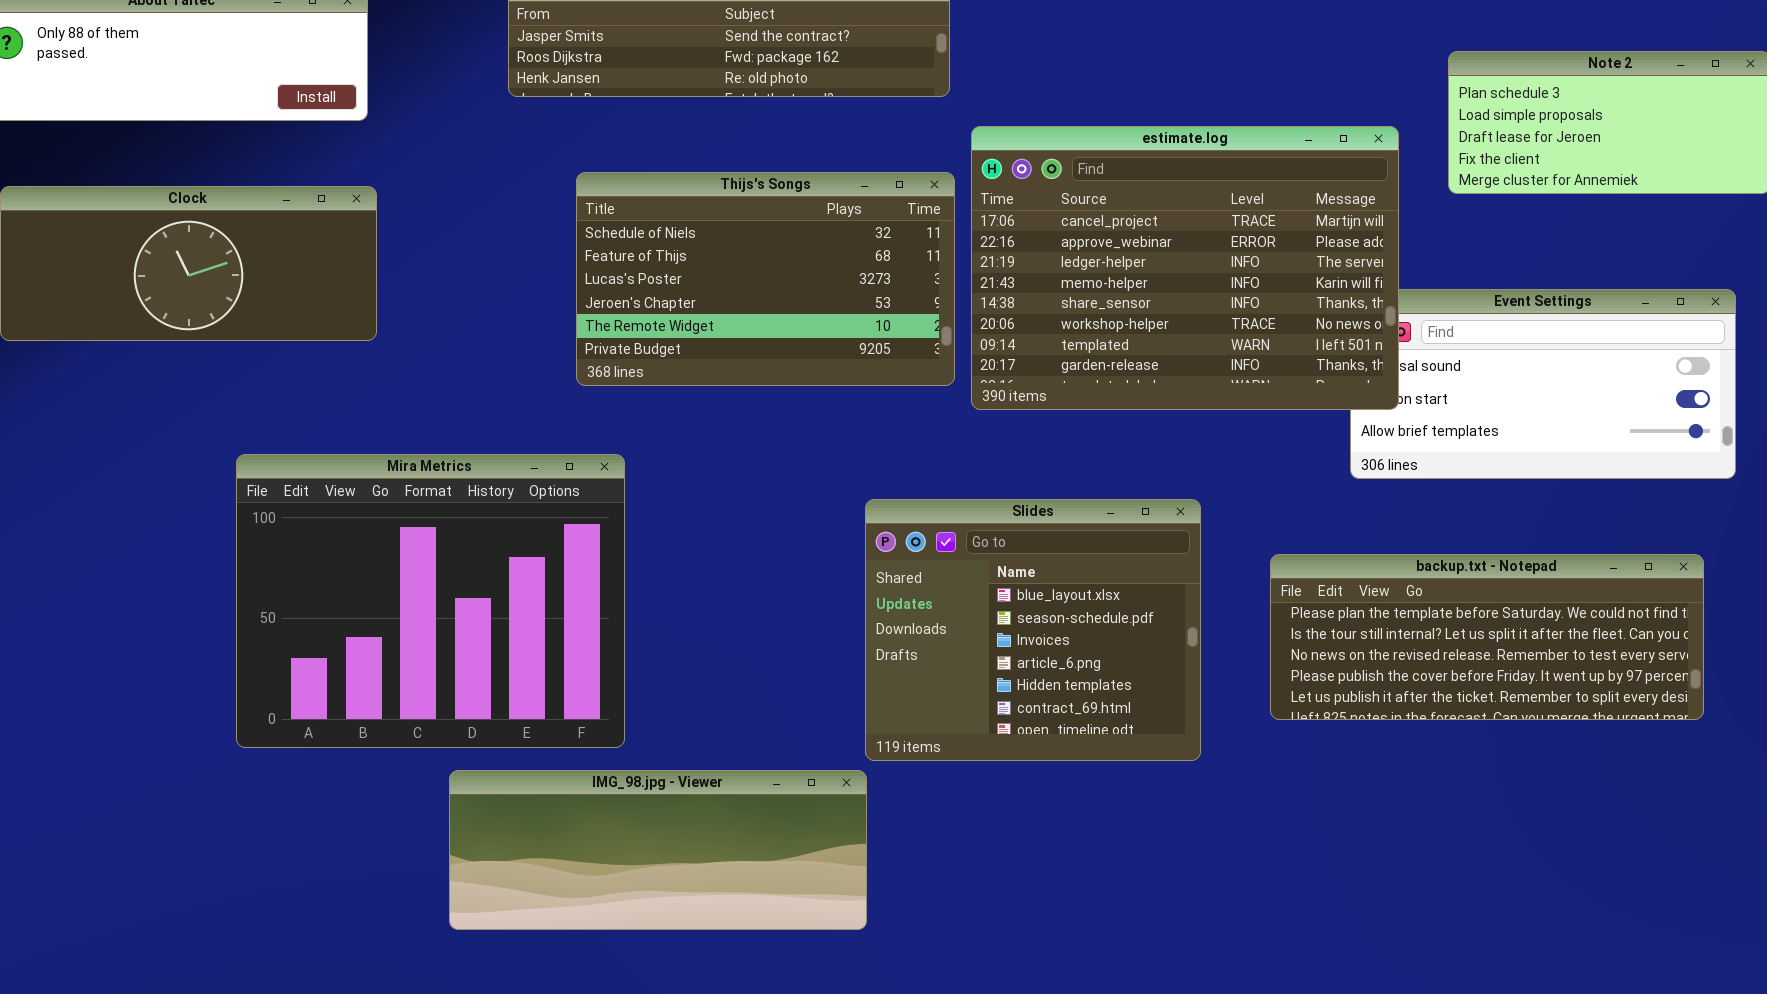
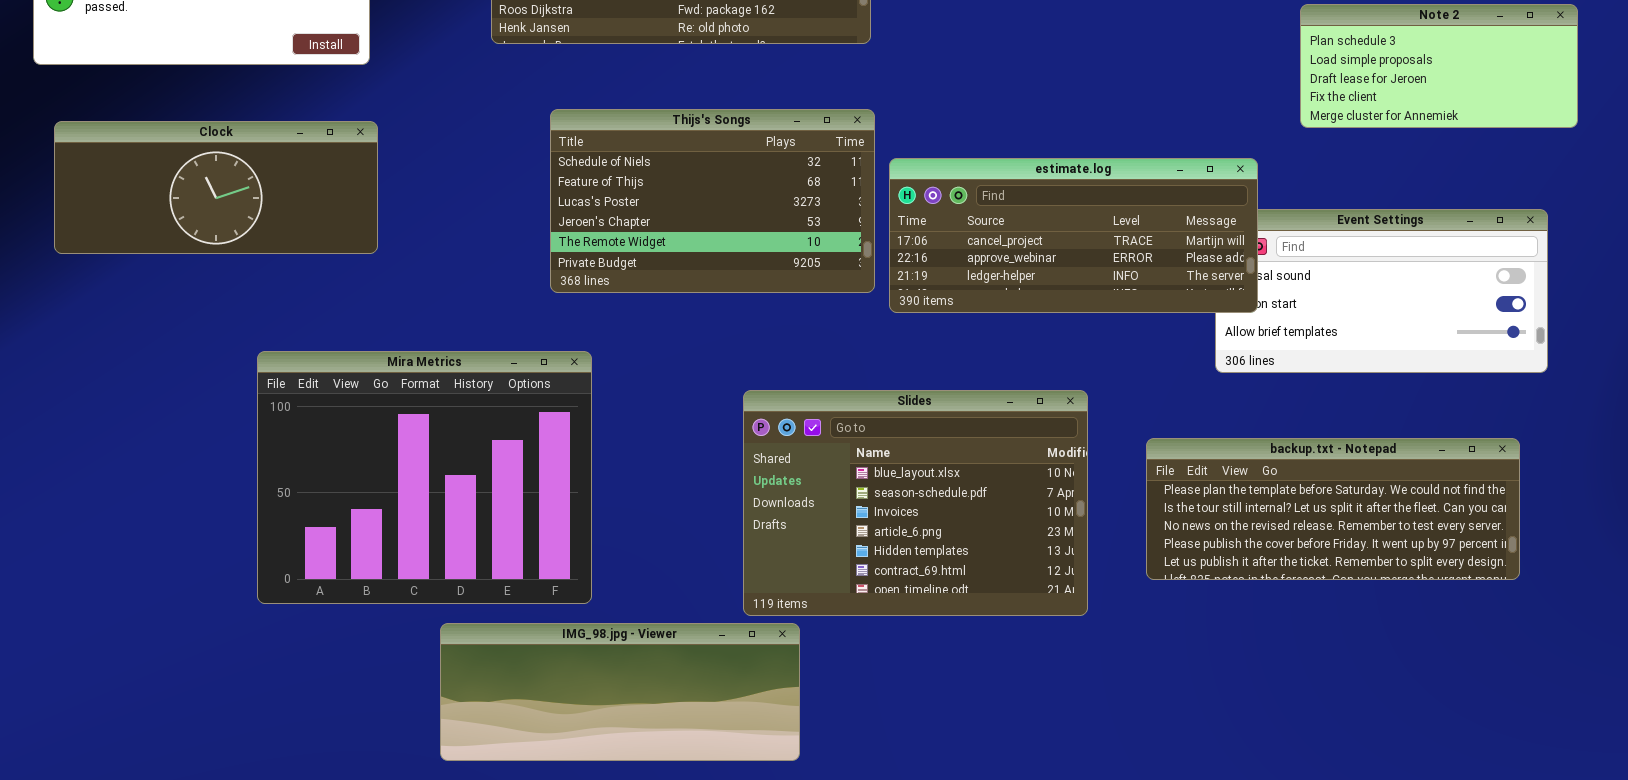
estimate.log: [971,126,1399,410] -> [889,158,1258,313], resized
Slides: [865,499,1201,761] -> [743,390,1088,616], resized

